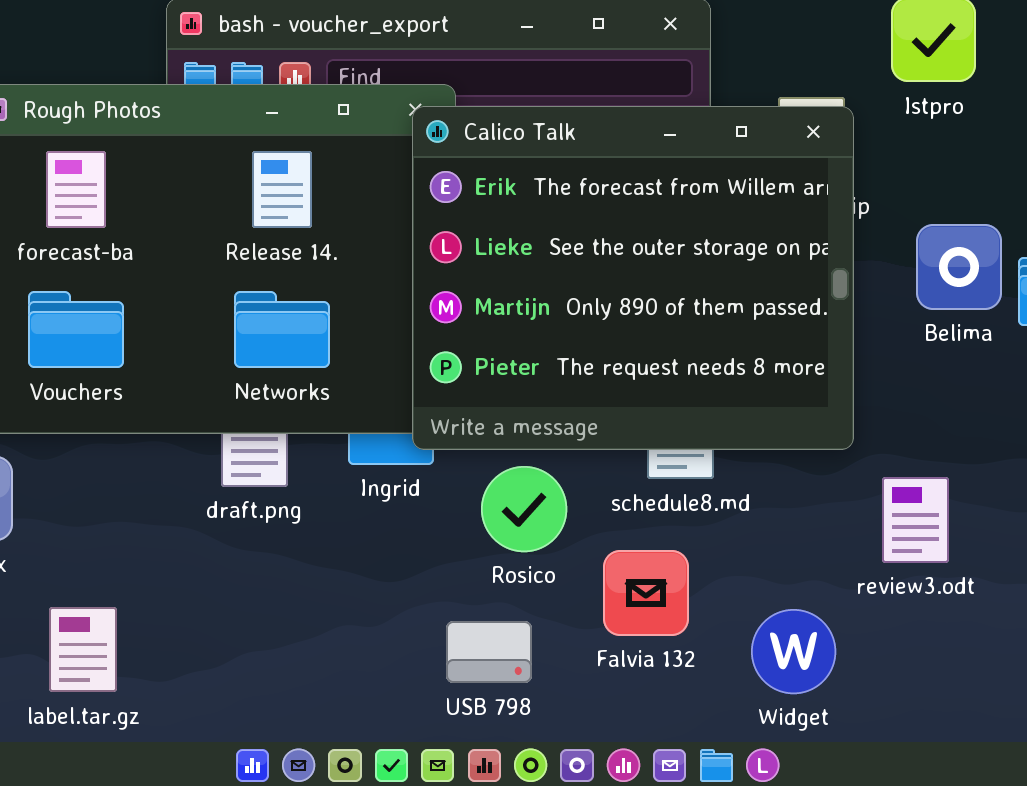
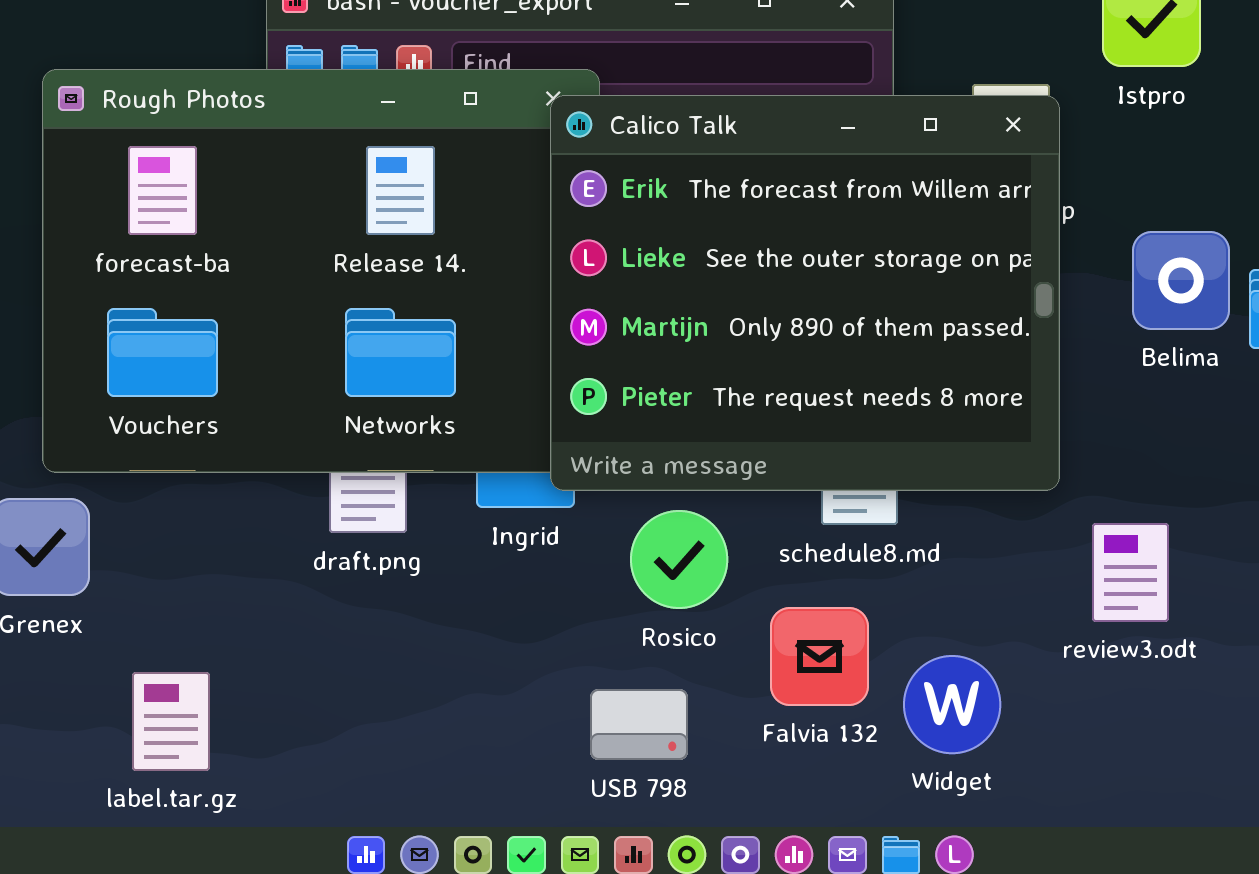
Widget: [751,609,836,694] -> [903,655,1001,754], moved

